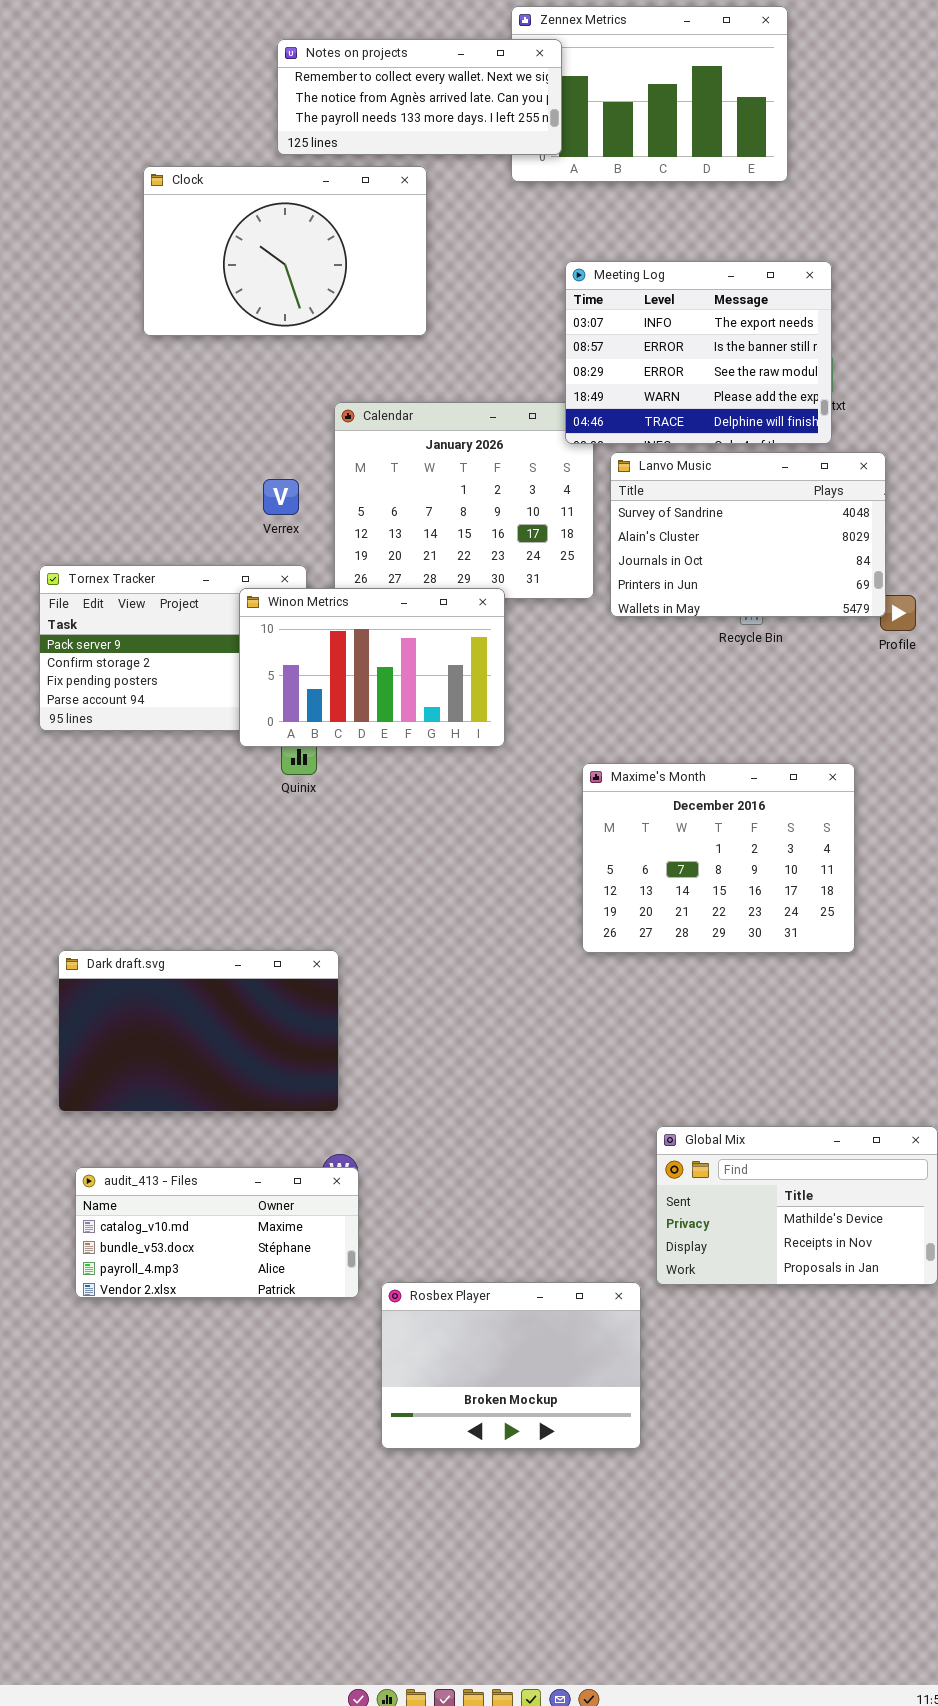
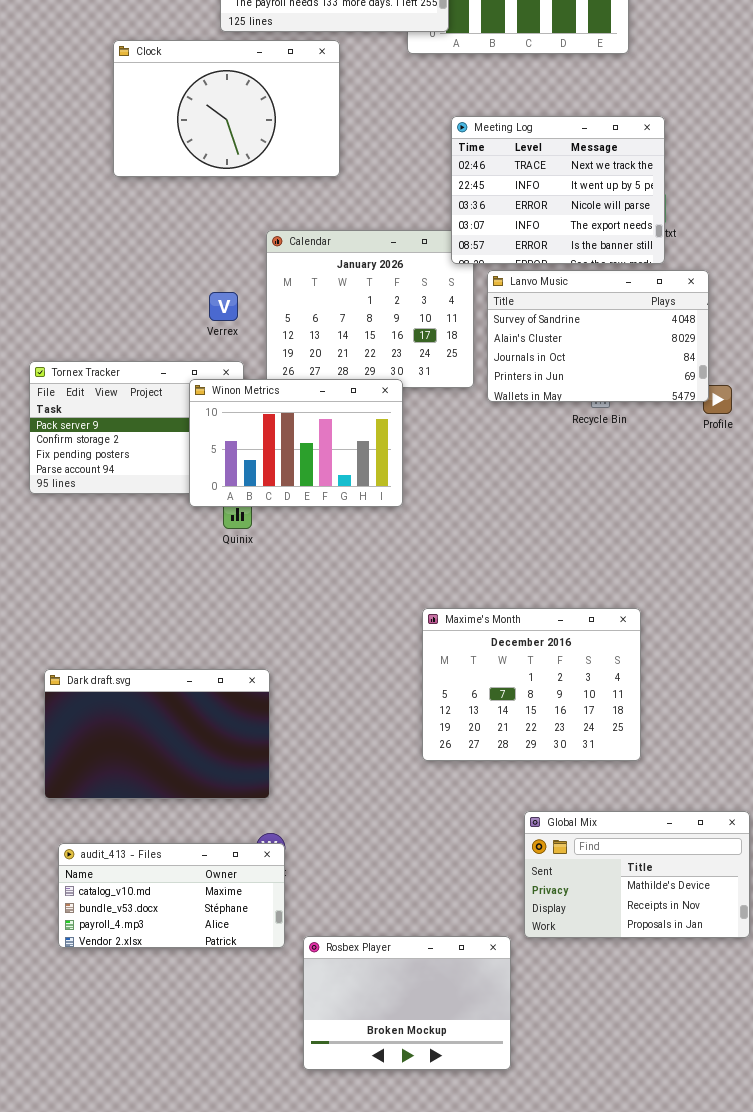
Meeting Log: [565,261,832,444] -> [451,116,665,264], scrolled up 3 rows
Maxime's Month: [582,763,855,953] -> [422,608,641,761], moved

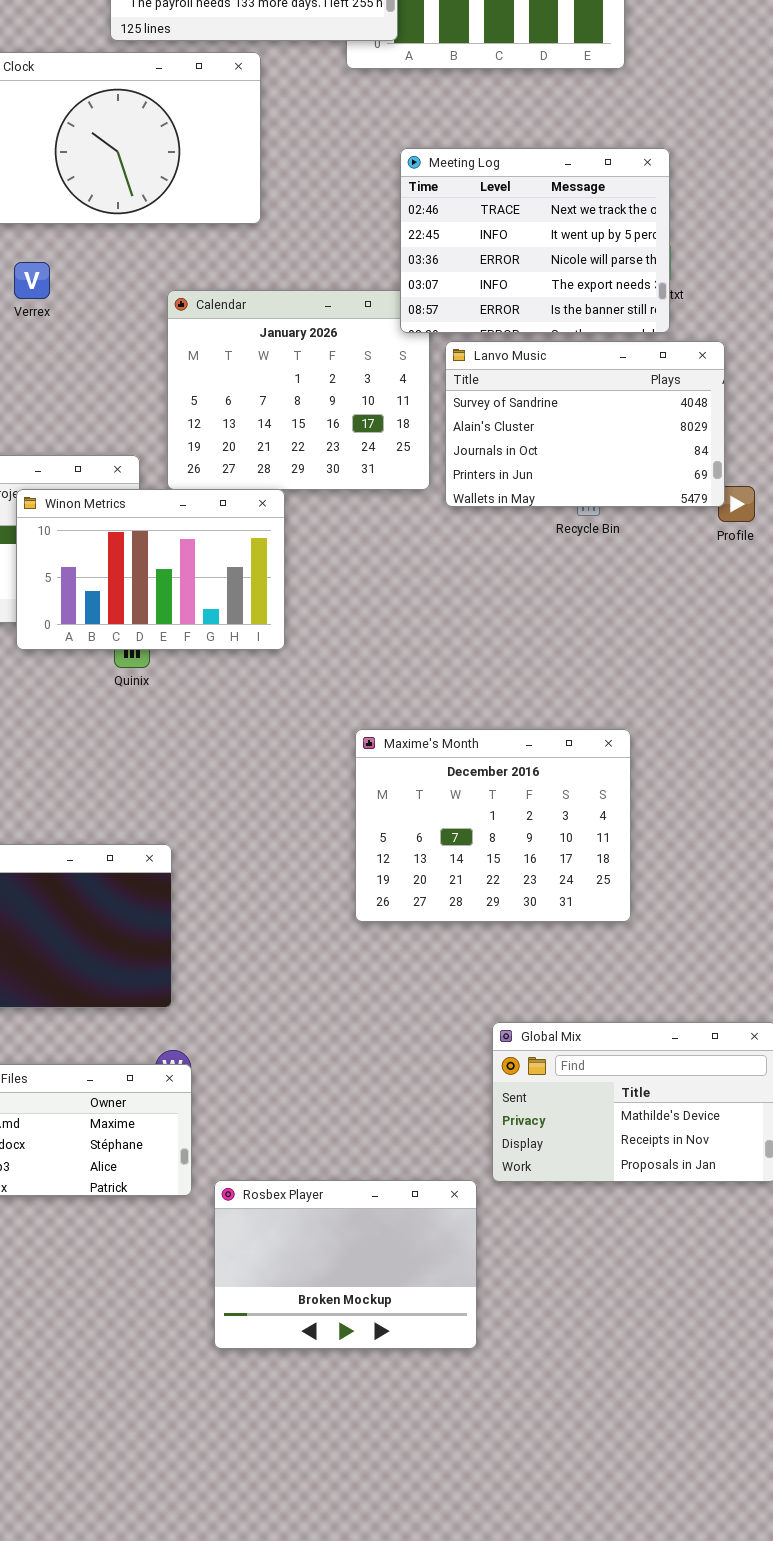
Verrex: [209,292,238,321] -> [14,262,50,299], moved
Winon Metrics: [189,379,403,507] -> [16,489,285,650], moved
Maxime's Month: [422,608,641,761] -> [355,729,631,922], moved

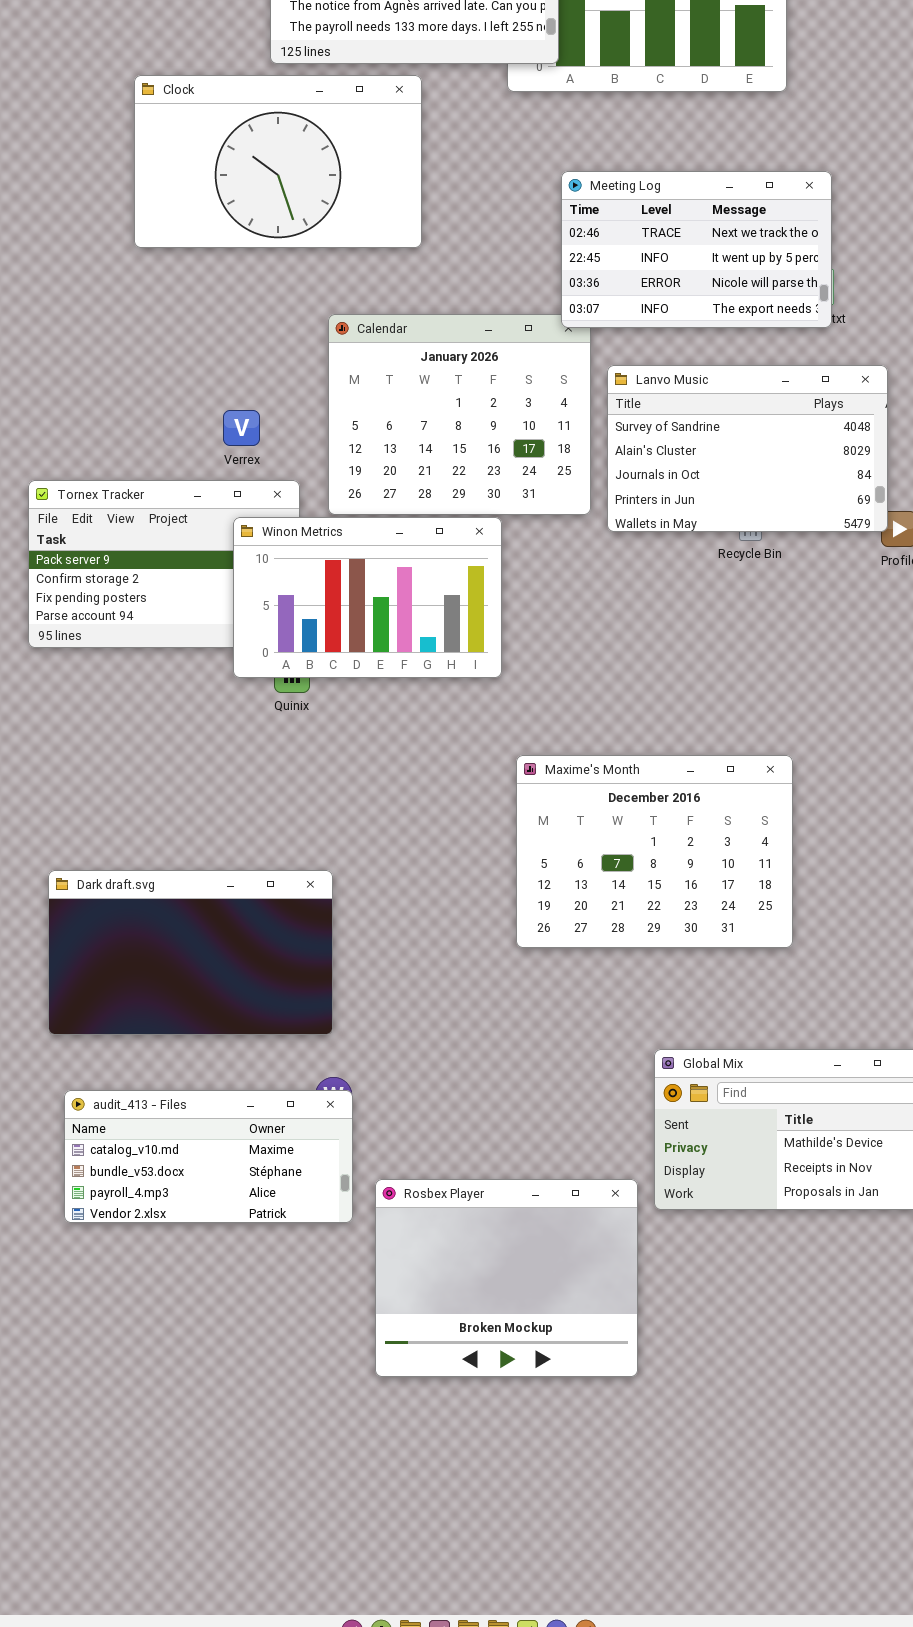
Meeting Log: [400,148,670,333] -> [561,171,832,328], resized
Verrex: [14,262,50,299] -> [223,410,260,446], moved
Winon Metrics: [16,489,285,650] -> [233,517,502,678], moved
Rosbex Player: [214,1180,477,1349] -> [375,1179,638,1377], resized

